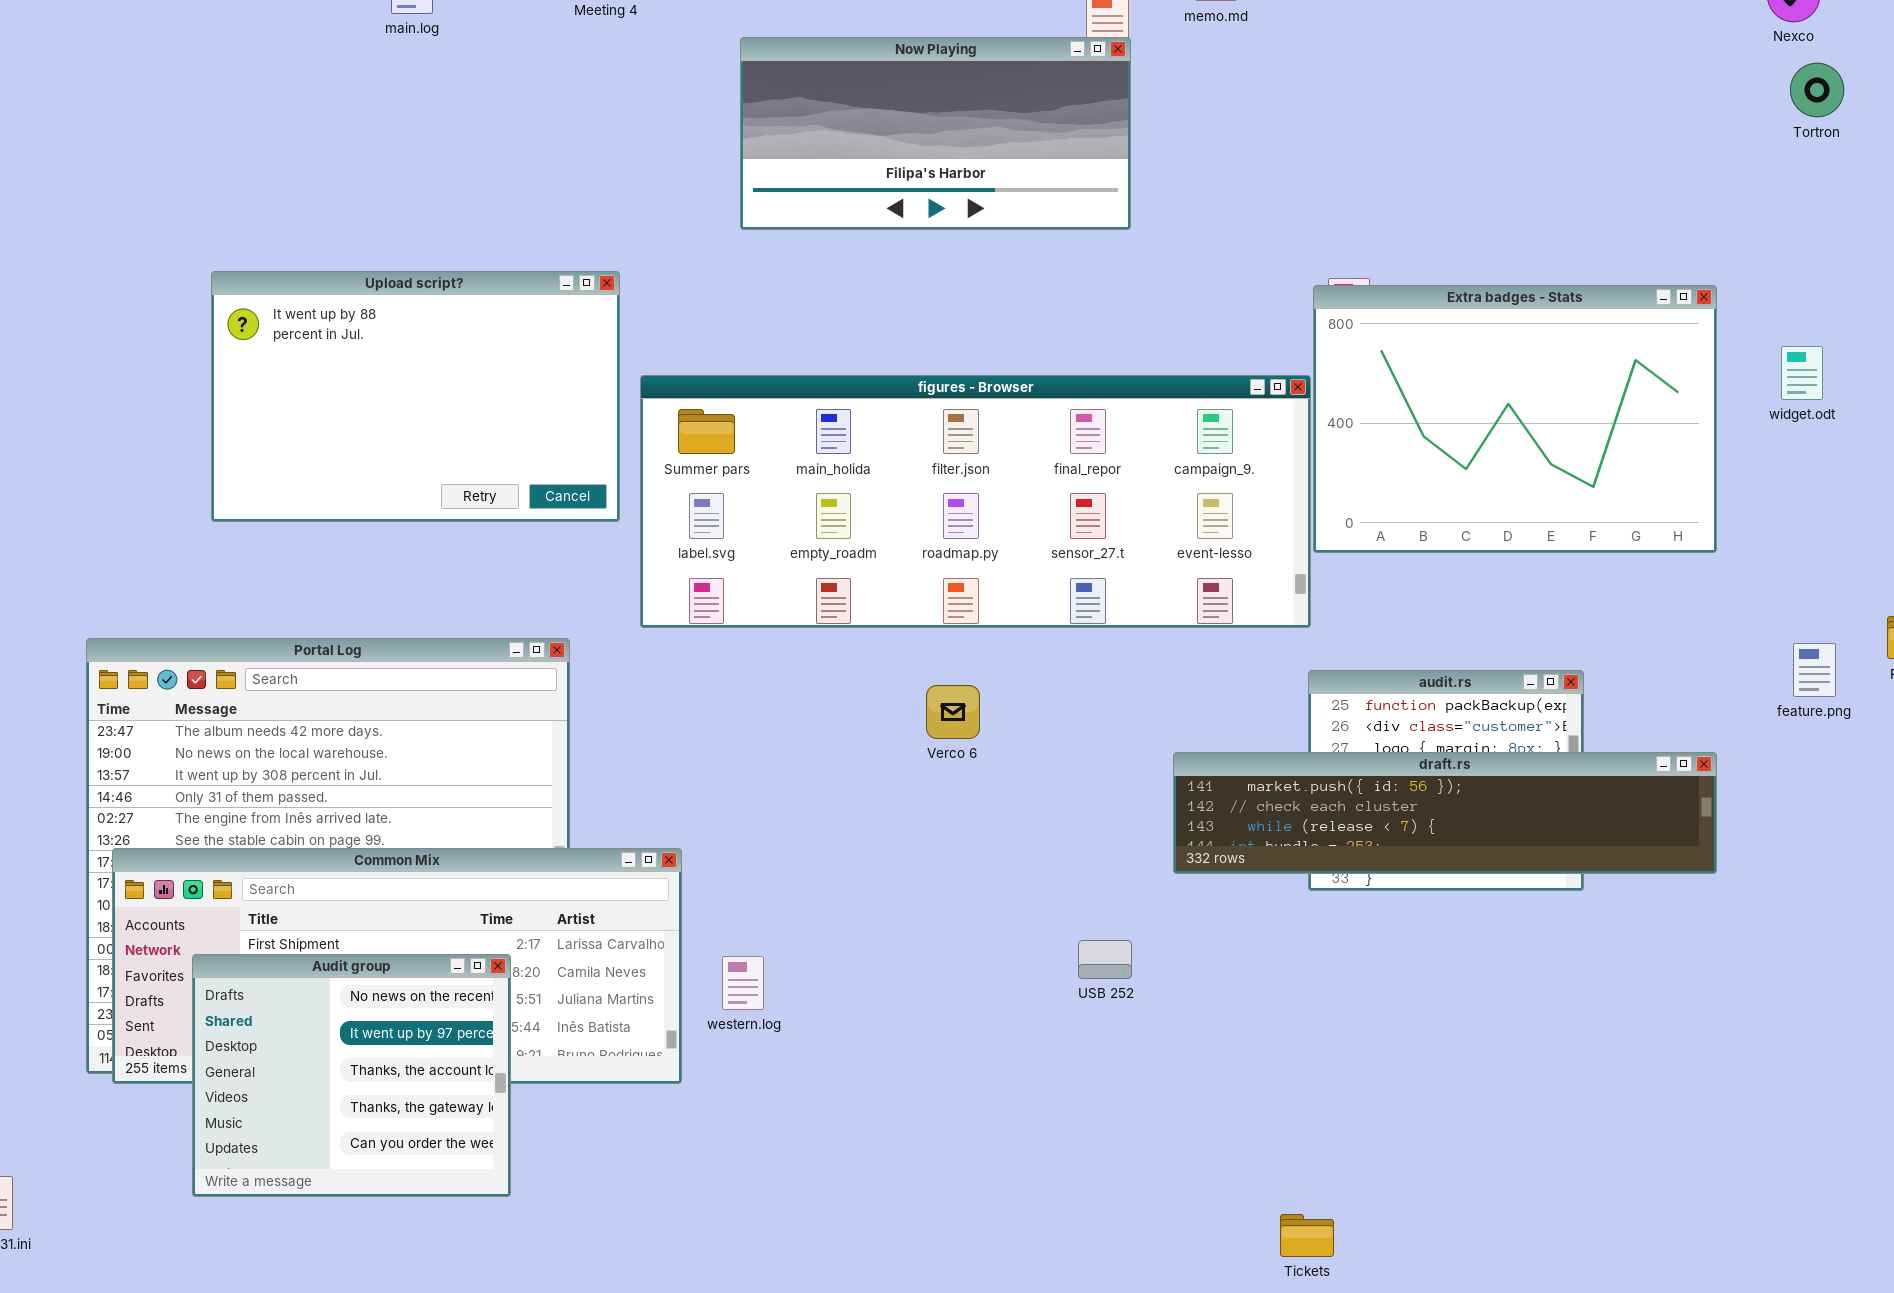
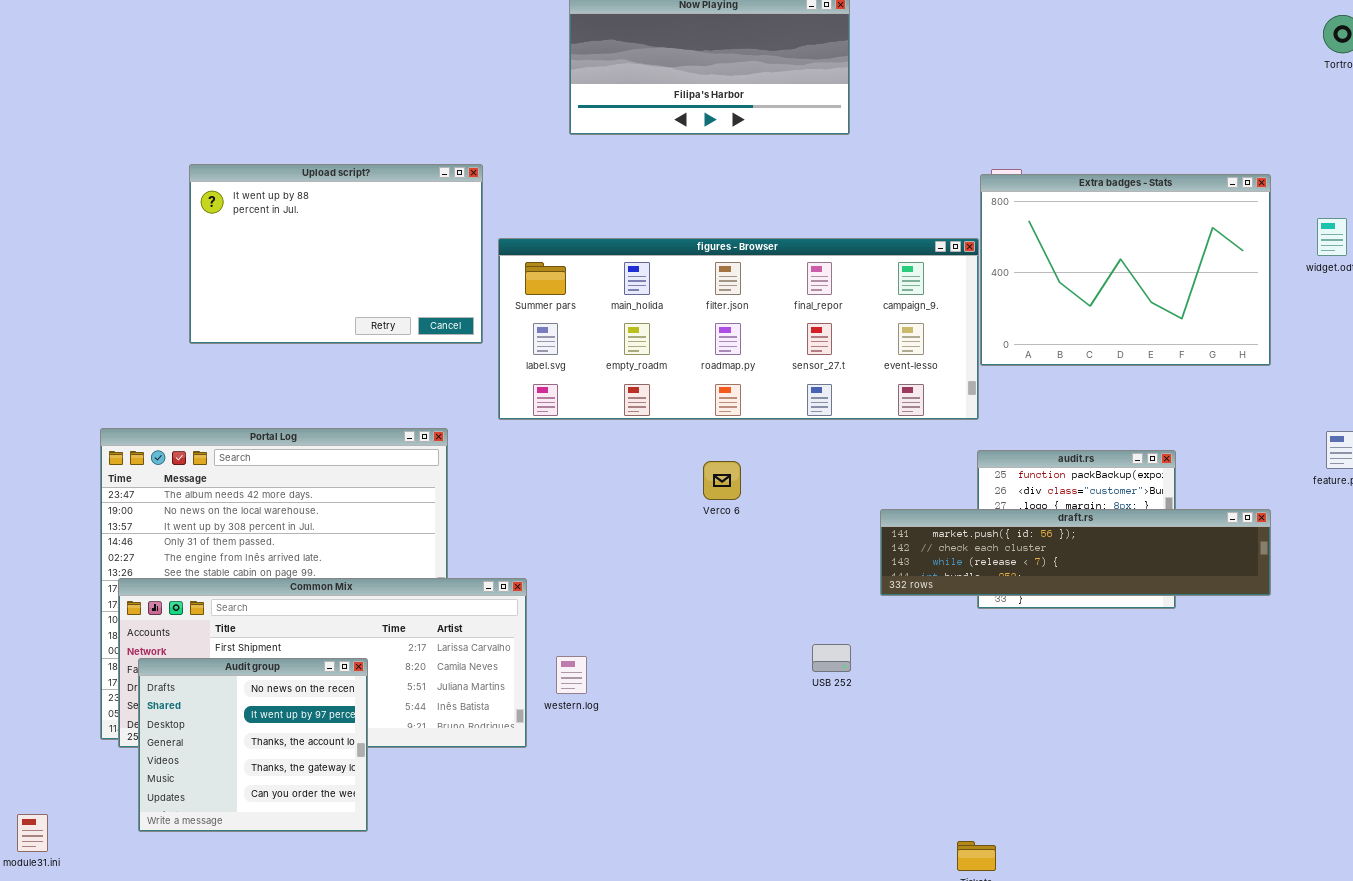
Audit group: [192,954,511,1197] -> [138,658,368,832], moved

